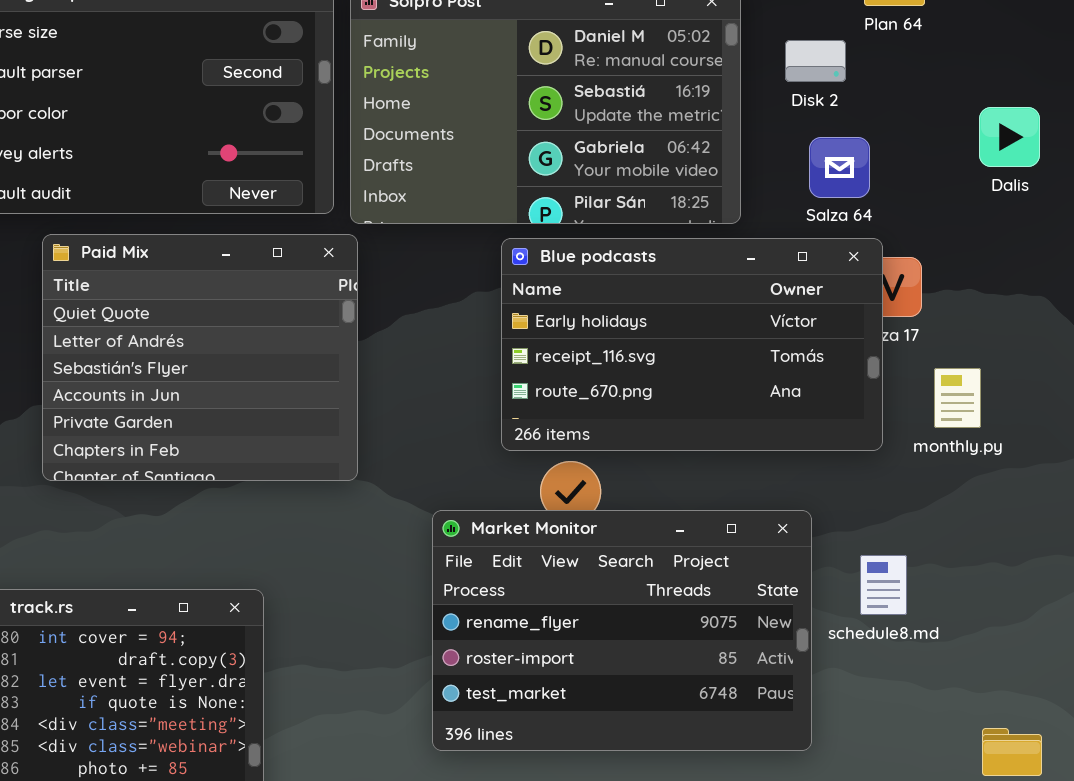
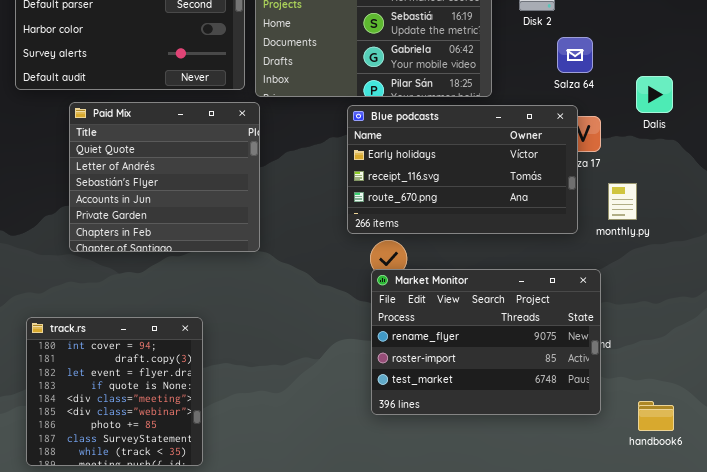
Dalis: [979,107,1040,167] -> [636,76,673,113], moved
Salza 64: [809,137,870,198] -> [557,37,593,73], moved
Market Monitor: [432,510,812,751] -> [371,269,601,415], moved

